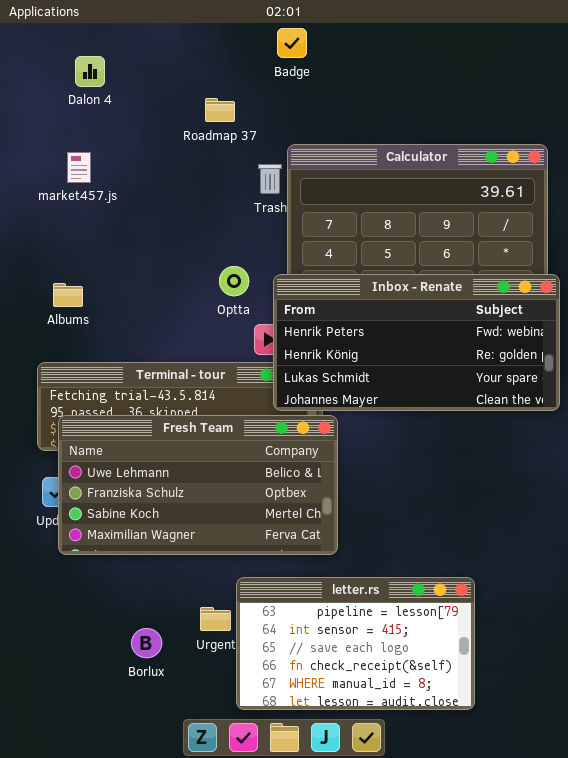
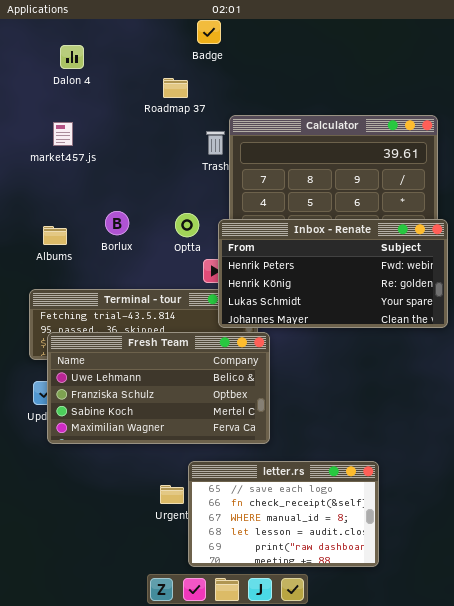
Badge: [277,28,307,58] -> [197,20,221,44], moved
letter.rs: [236,577,475,710] -> [188,461,379,567], scrolled down 2 rows
Borlux: [131,628,162,658] -> [105,211,129,235], moved

